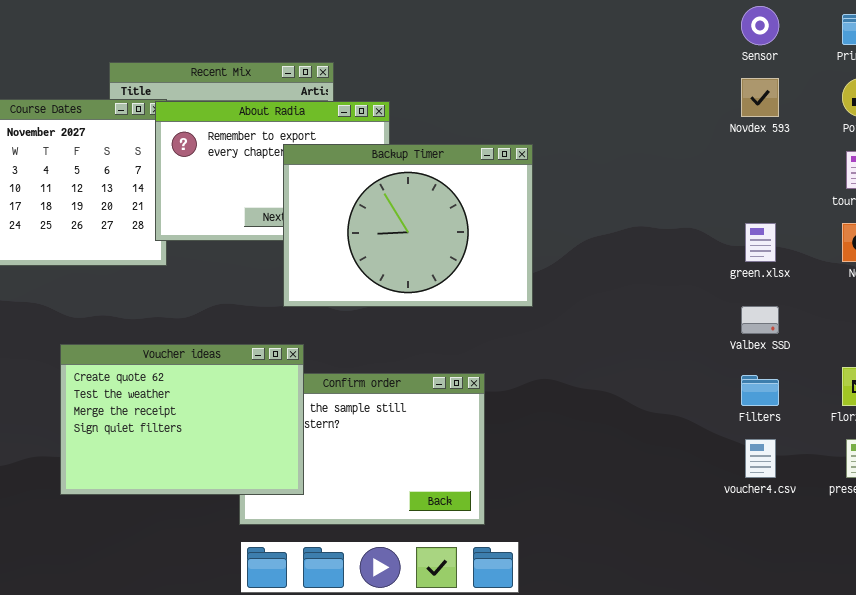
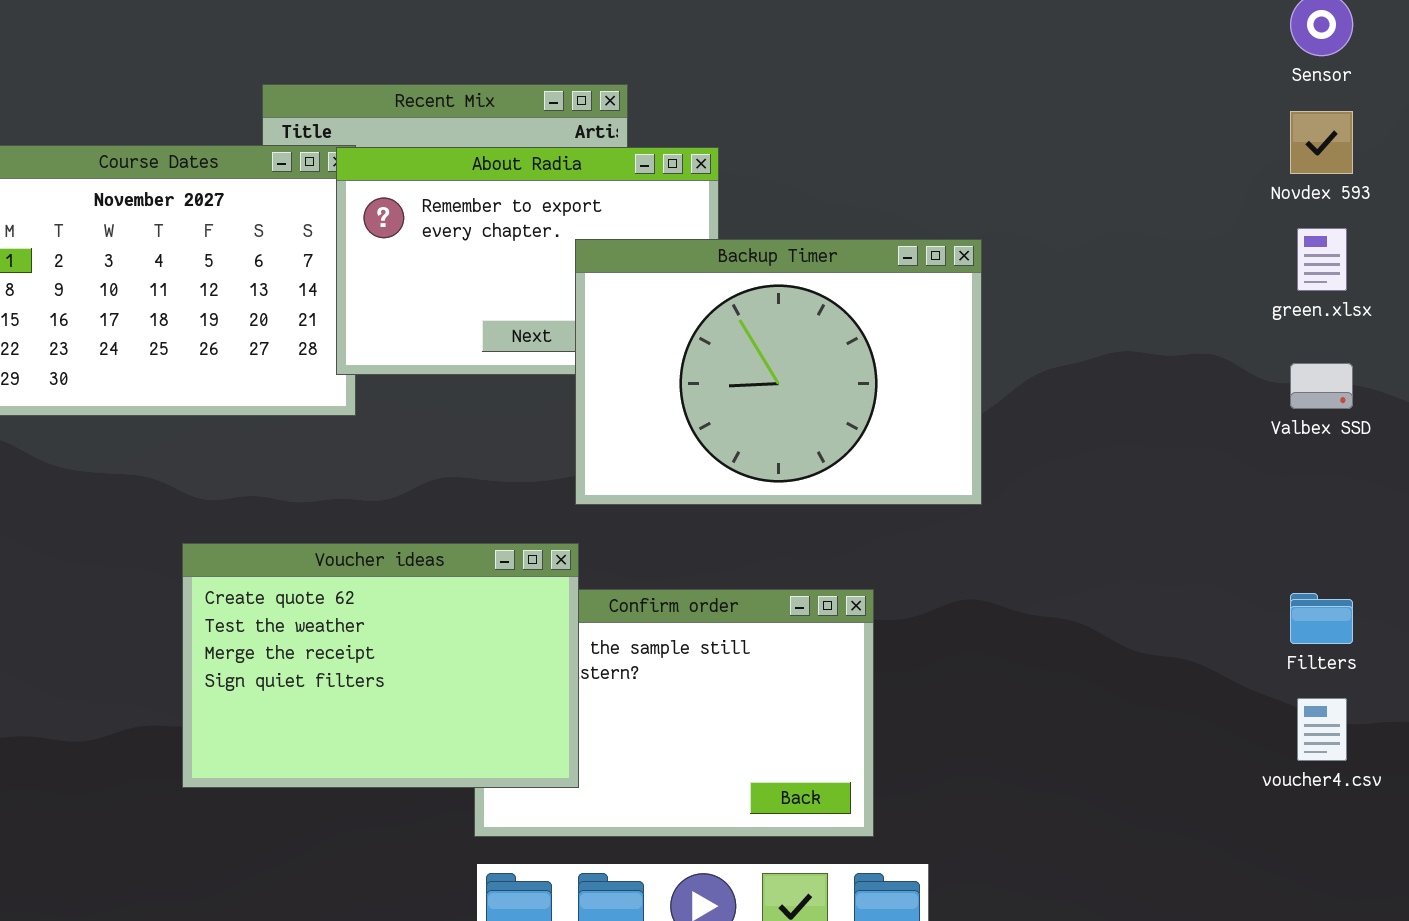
Backup Timer: [283,144,533,307] -> [575,239,982,505], moved
green.xlsx: [745,223,776,262] -> [1297,228,1347,291], moved
Valbex SSD: [741,306,779,334] -> [1290,363,1353,409], moved

